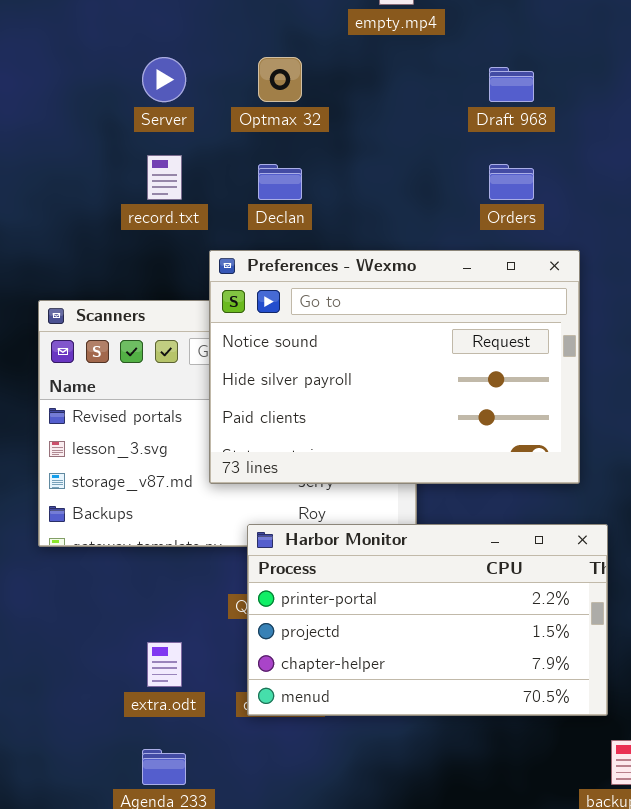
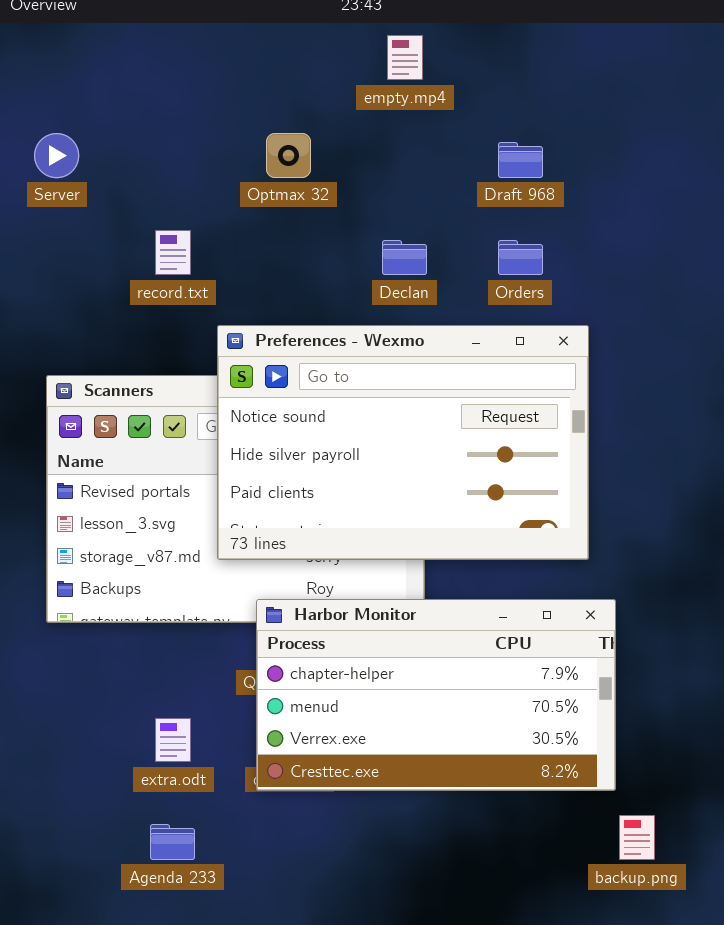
Server: [142,57,186,102] -> [34,133,79,178], moved
Declan: [258,164,302,200] -> [382,240,427,275], moved
Harbor Monitor: [247,524,608,716] -> [256,599,616,791], scrolled down 2 rows

